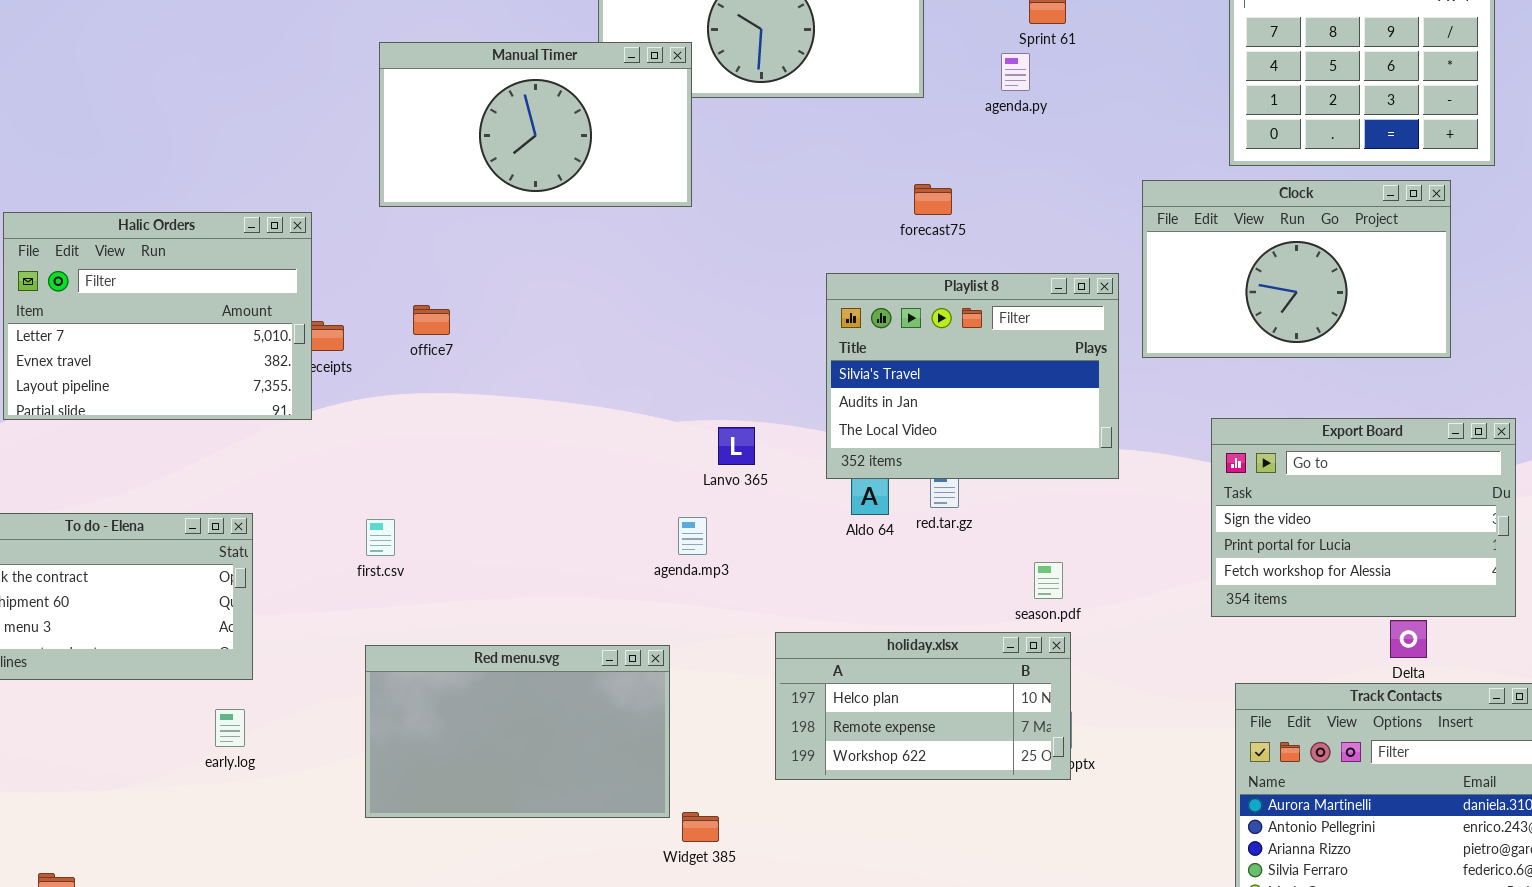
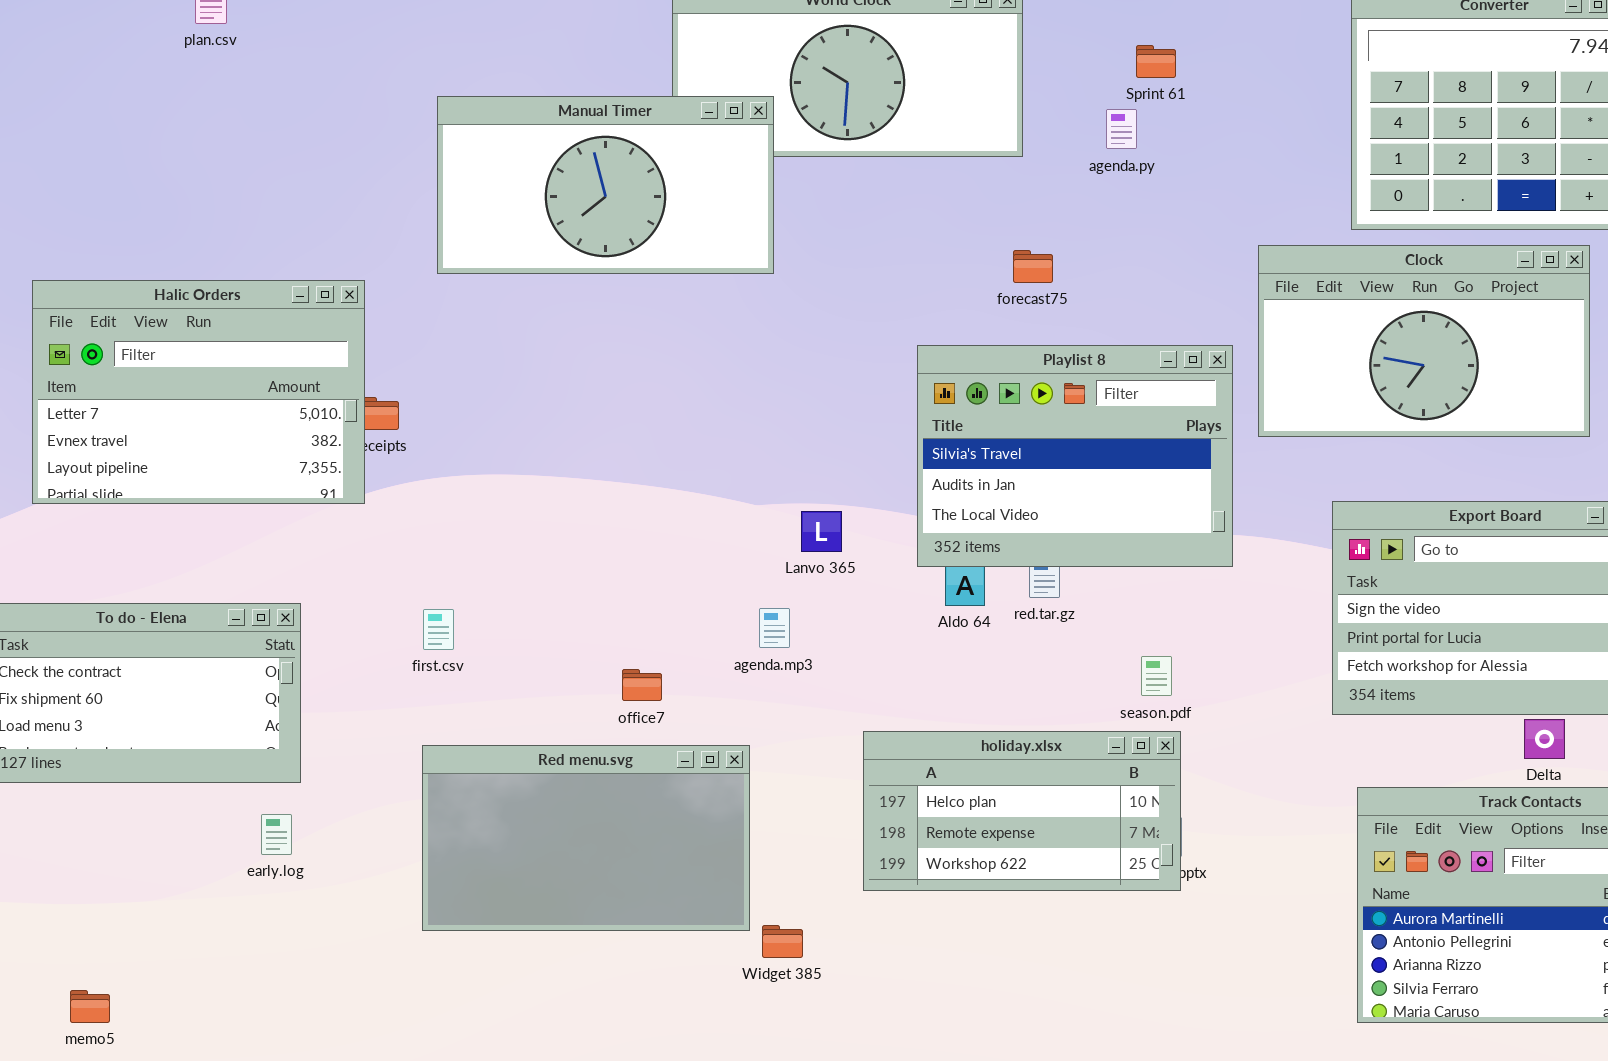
office7: [413,305,450,335] -> [622,669,662,701], moved

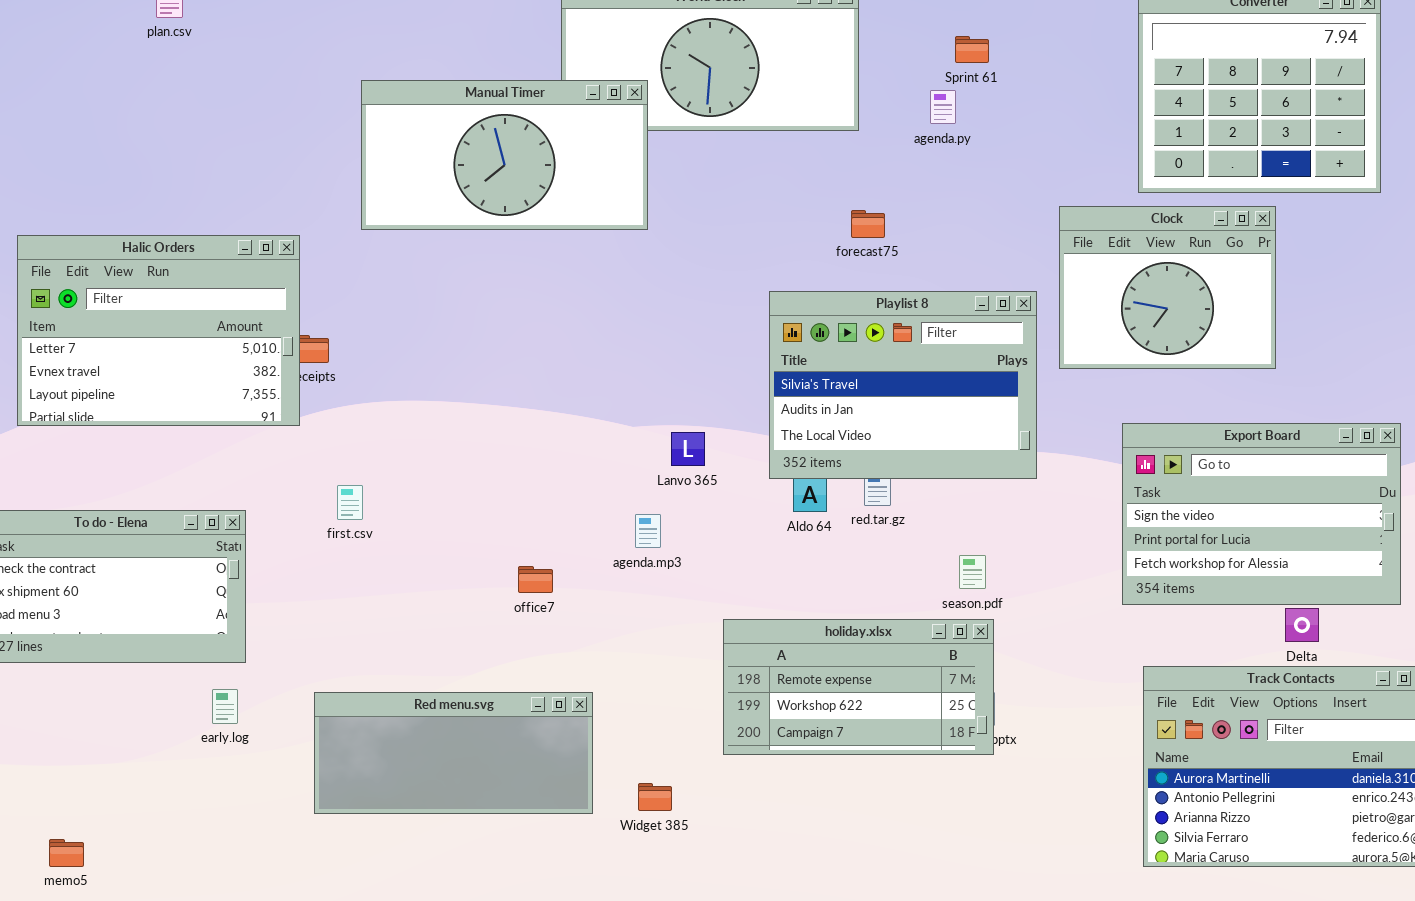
Clock: [1258,245,1590,437] -> [1059,206,1276,369], resized
first.csv: [423,609,454,650] -> [337,485,363,520], moved
holiday.xlsx: [863,731,1181,891] -> [723,619,994,755], scrolled down 1 row
Red menu.svg: [422,745,750,931] -> [314,692,593,814], moved, resized

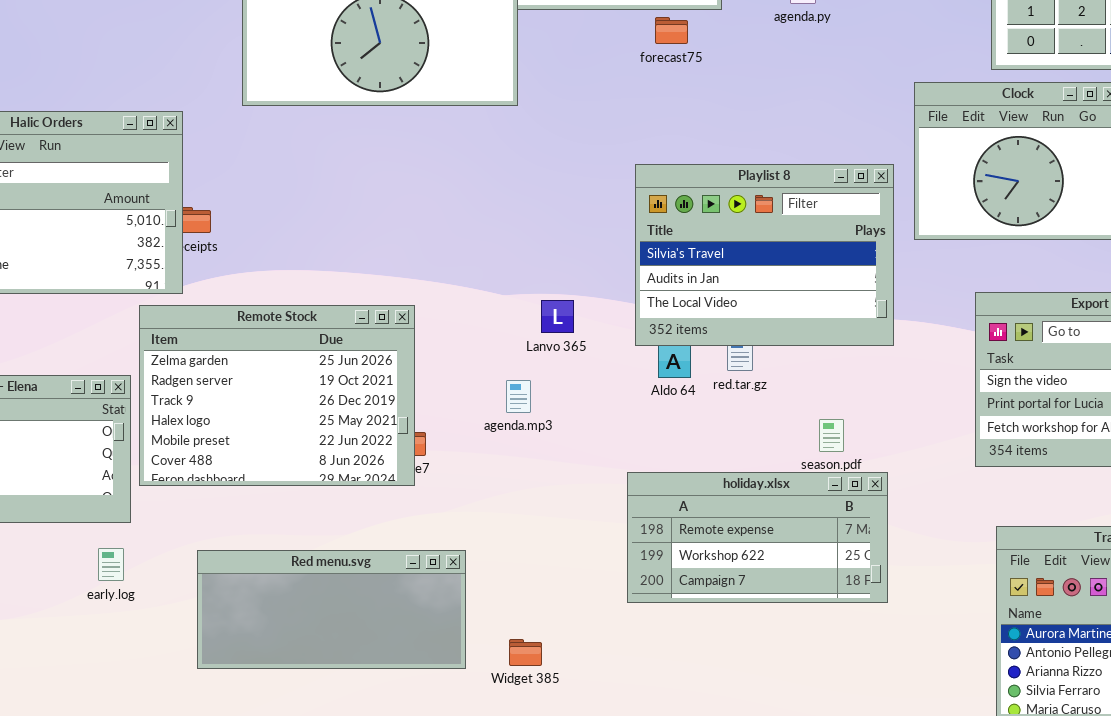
forecast75: [851,210,885,238] -> [655,17,688,44], moved
Remote Stock: none -> [139,305,415,486], opened
holiday.xlsx: [723,619,994,755] -> [627,472,888,603], moved

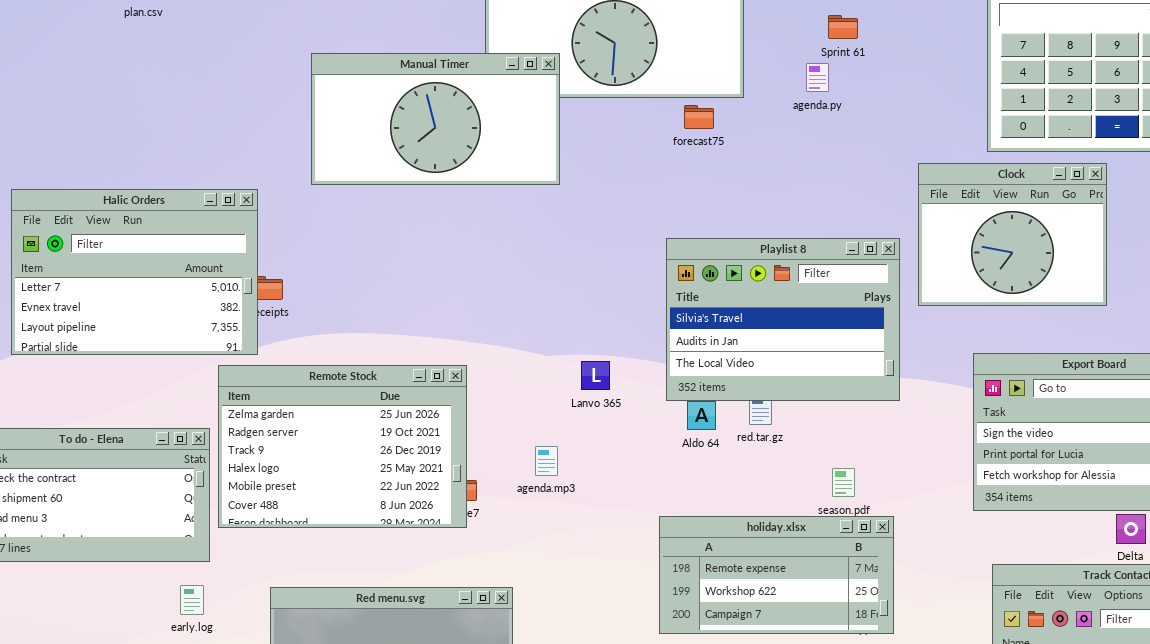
agenda.mp3: [506,380,531,413] -> [535,446,558,476], moved

